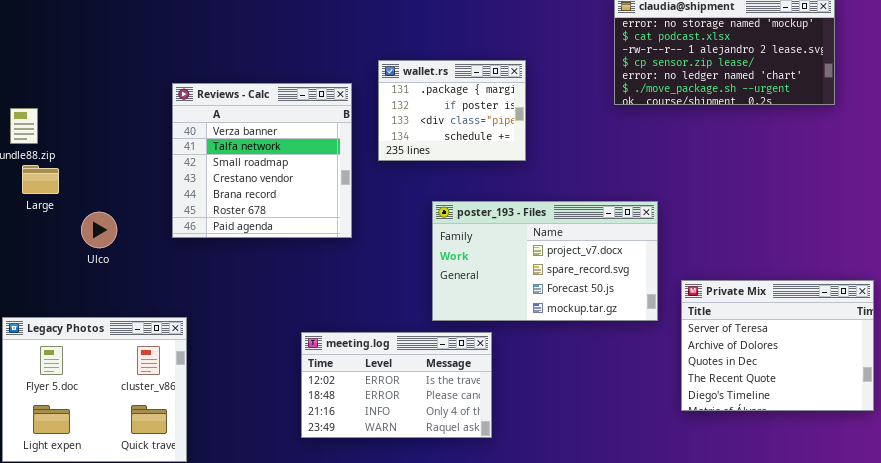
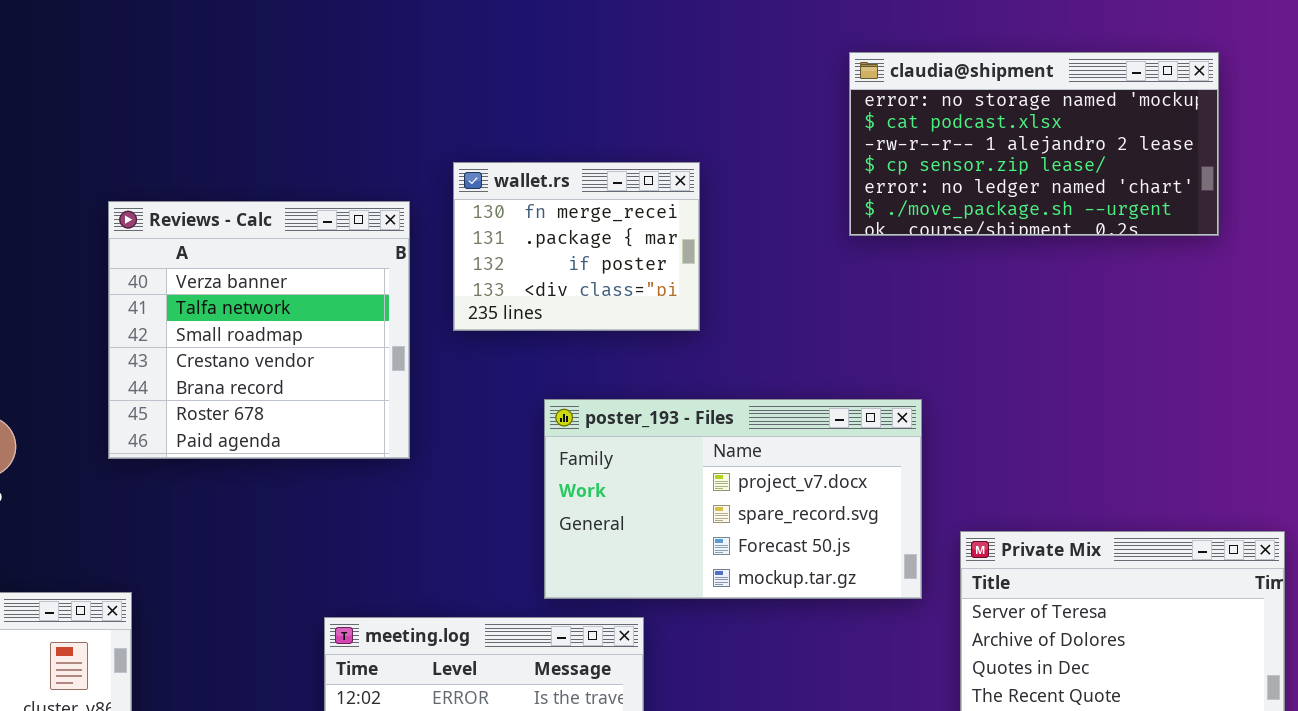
wallet.rs: [378,60,526,161] -> [453,162,700,331], scrolled up 1 row

